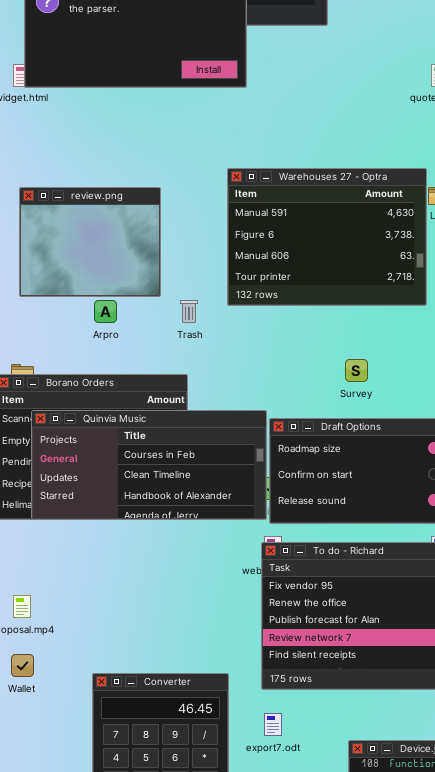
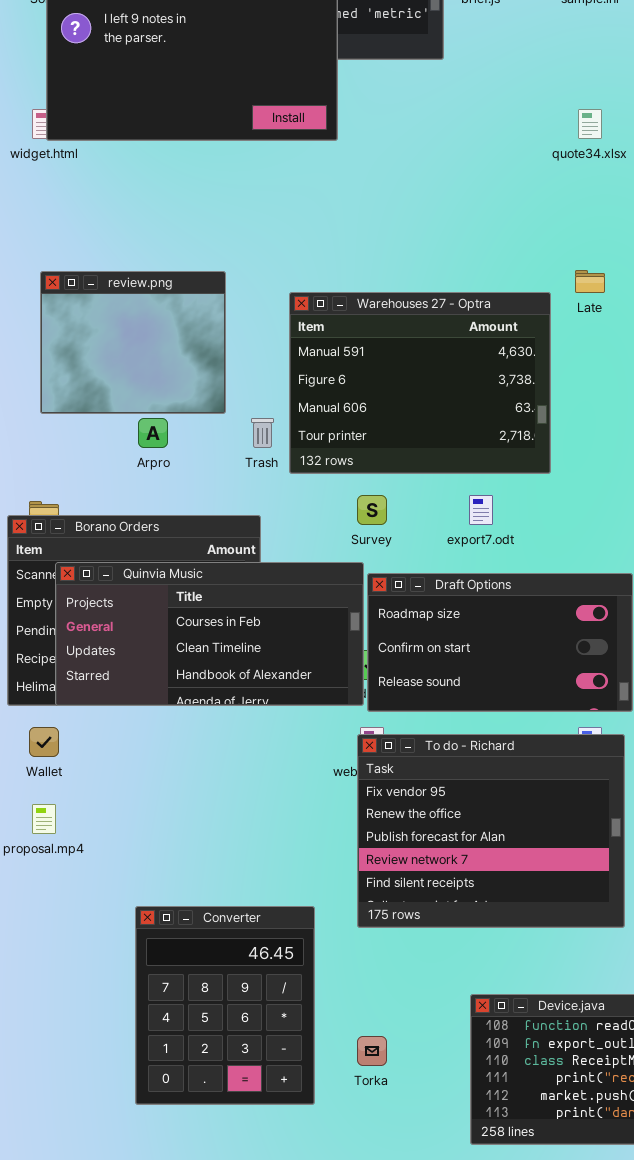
Warehouses 27 - Optra: [227,168,427,306] -> [289,292,551,474], moved
Survey: [345,359,368,382] -> [357,495,387,525], moved
Wallet: [11,654,34,677] -> [29,727,59,757], moved
export7.odt: [264,713,282,736] -> [469,495,493,525], moved

